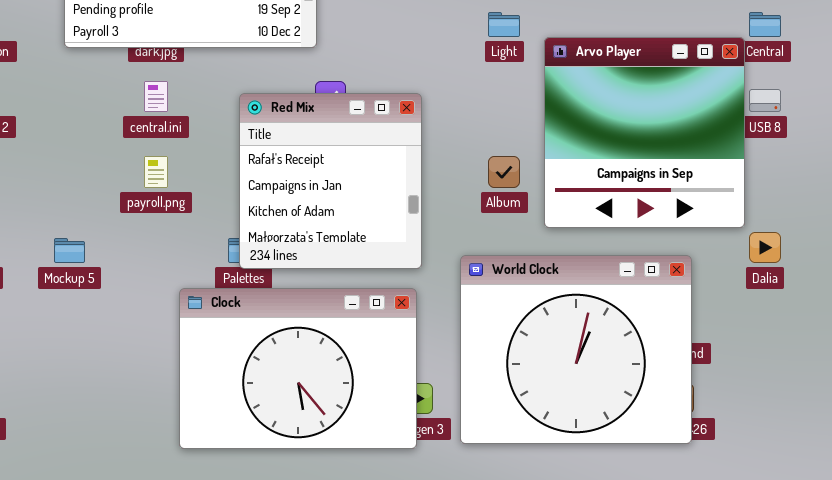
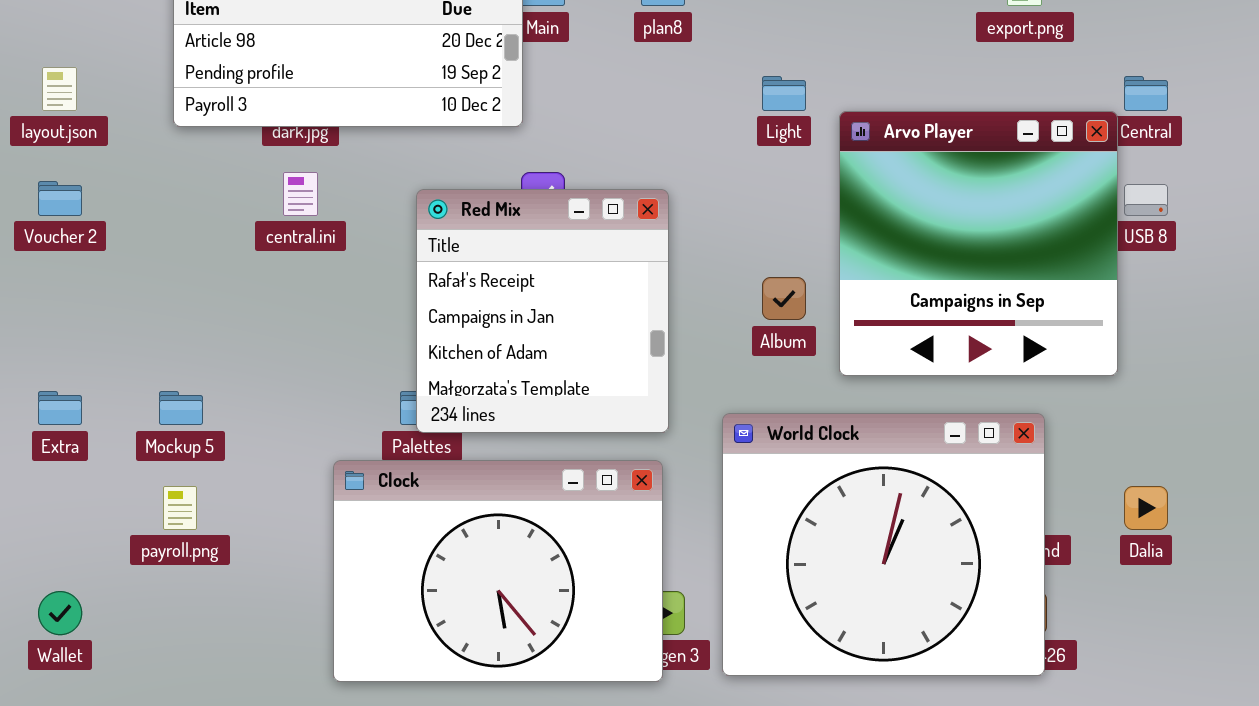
payroll.png: [144,156,168,188] -> [163,486,197,530], moved
Dalia: [749,232,781,263] -> [1124,486,1168,530], moved

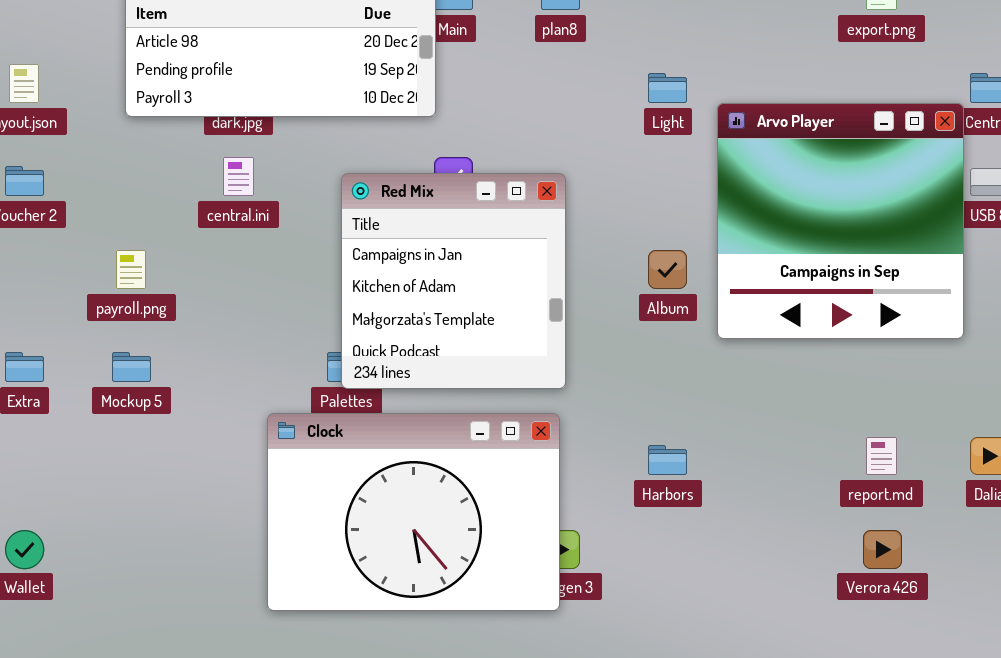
Red Mix: [416,189,669,433] -> [341,173,566,389], scrolled down 1 row
World Clock: [722,413,1045,676] -> none, closed
payroll.png: [163,486,197,530] -> [116,250,146,289], moved

